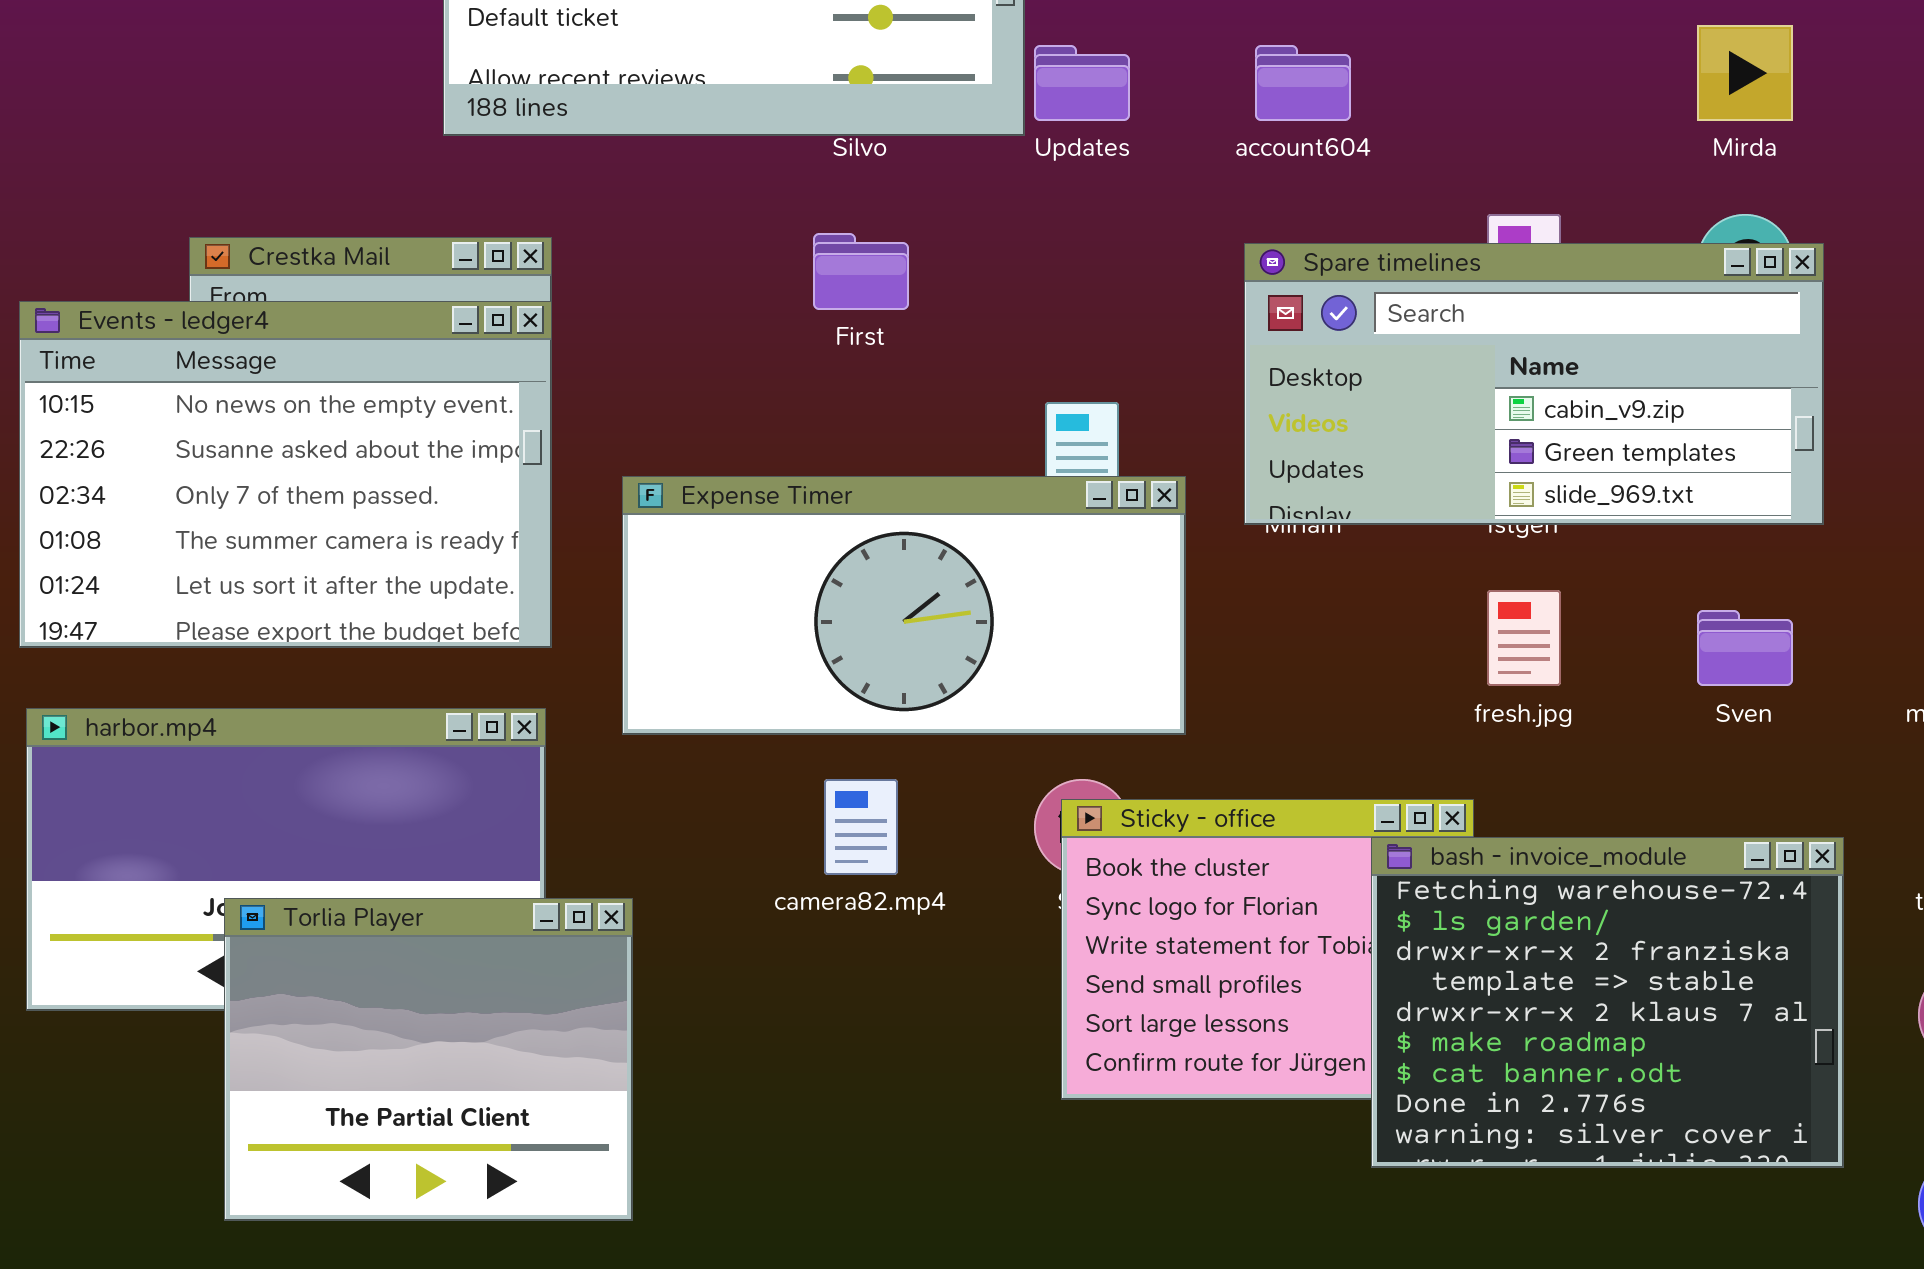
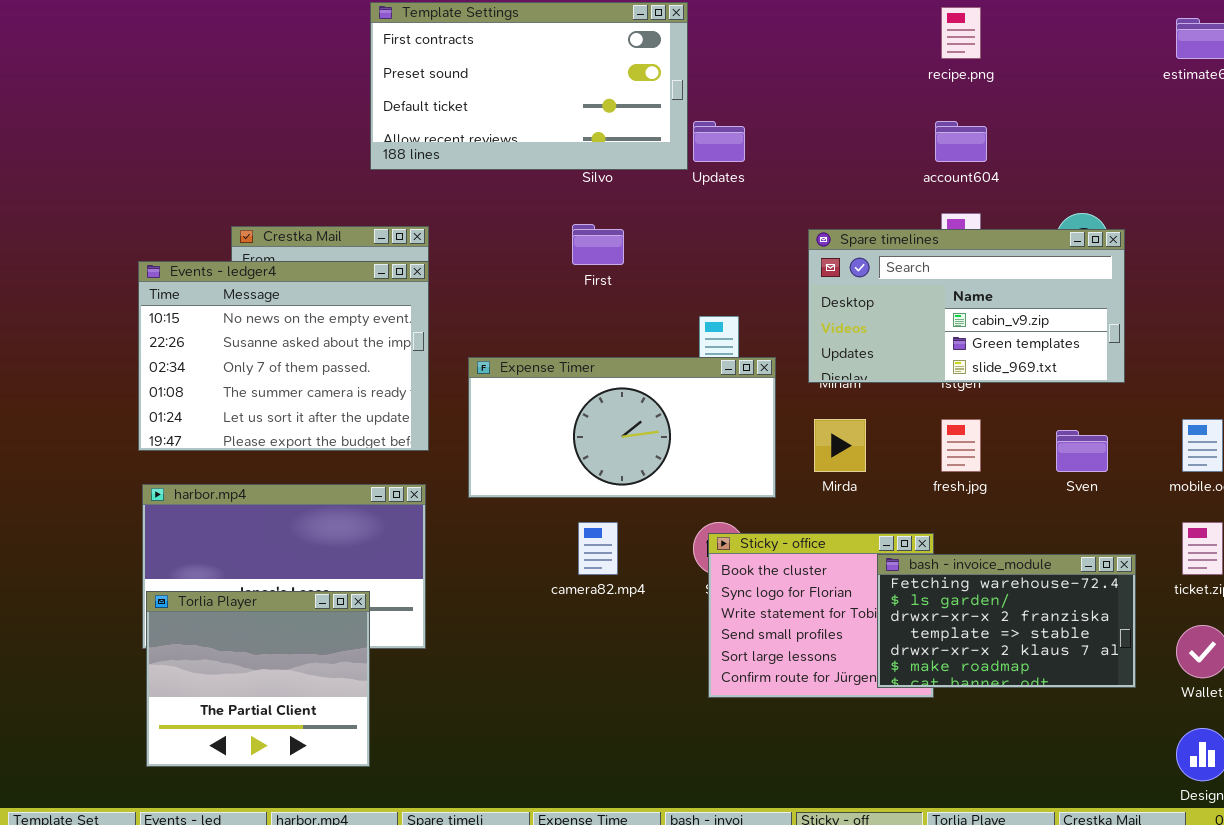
Mirda: [1697,25,1793,121] -> [814,419,866,472], moved
account604: [1255,45,1351,121] -> [935,121,987,162], moved
bash - invoice_module: [1371,837,1844,1168] -> [877,554,1136,688], resized
Torlia Player: [224,898,633,1221] -> [146,591,370,767], moved

